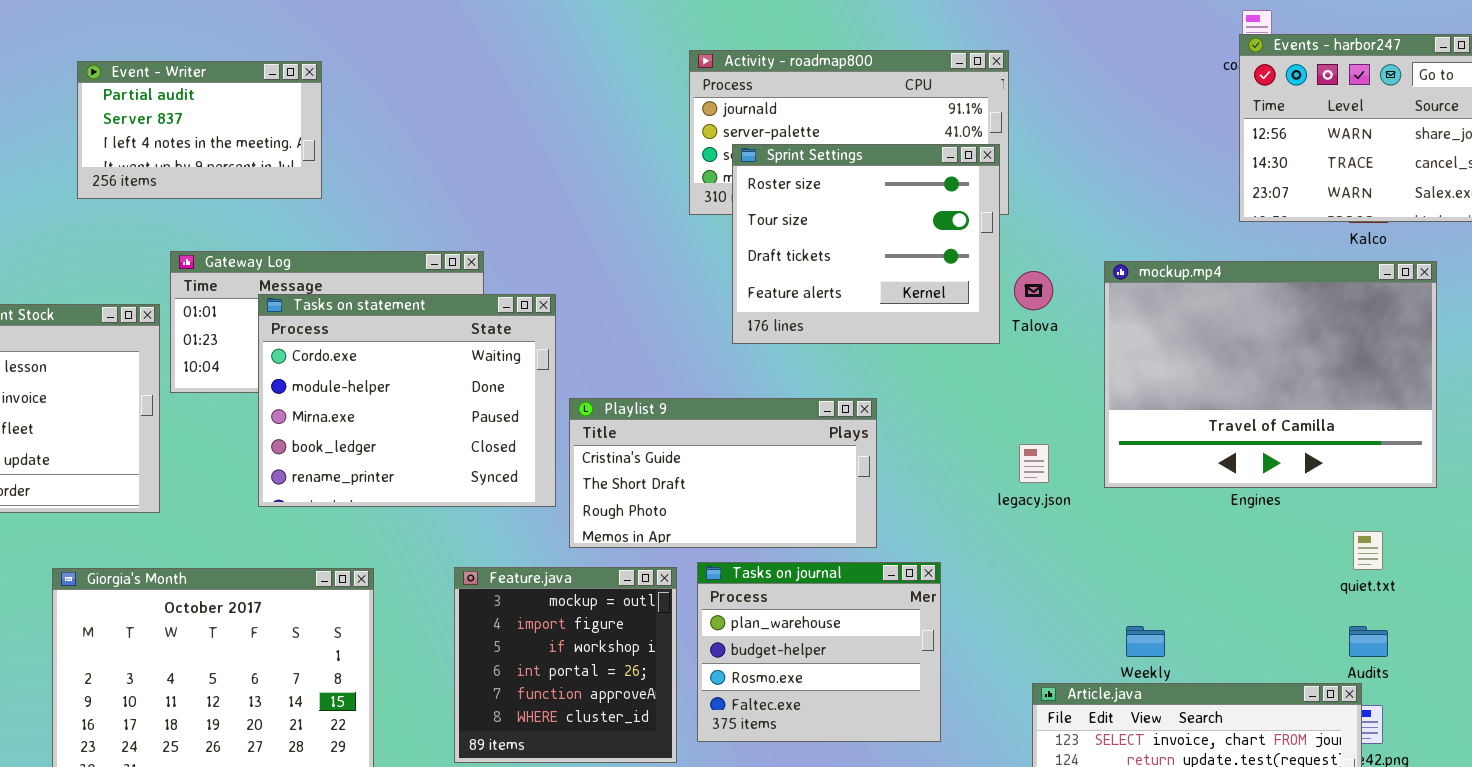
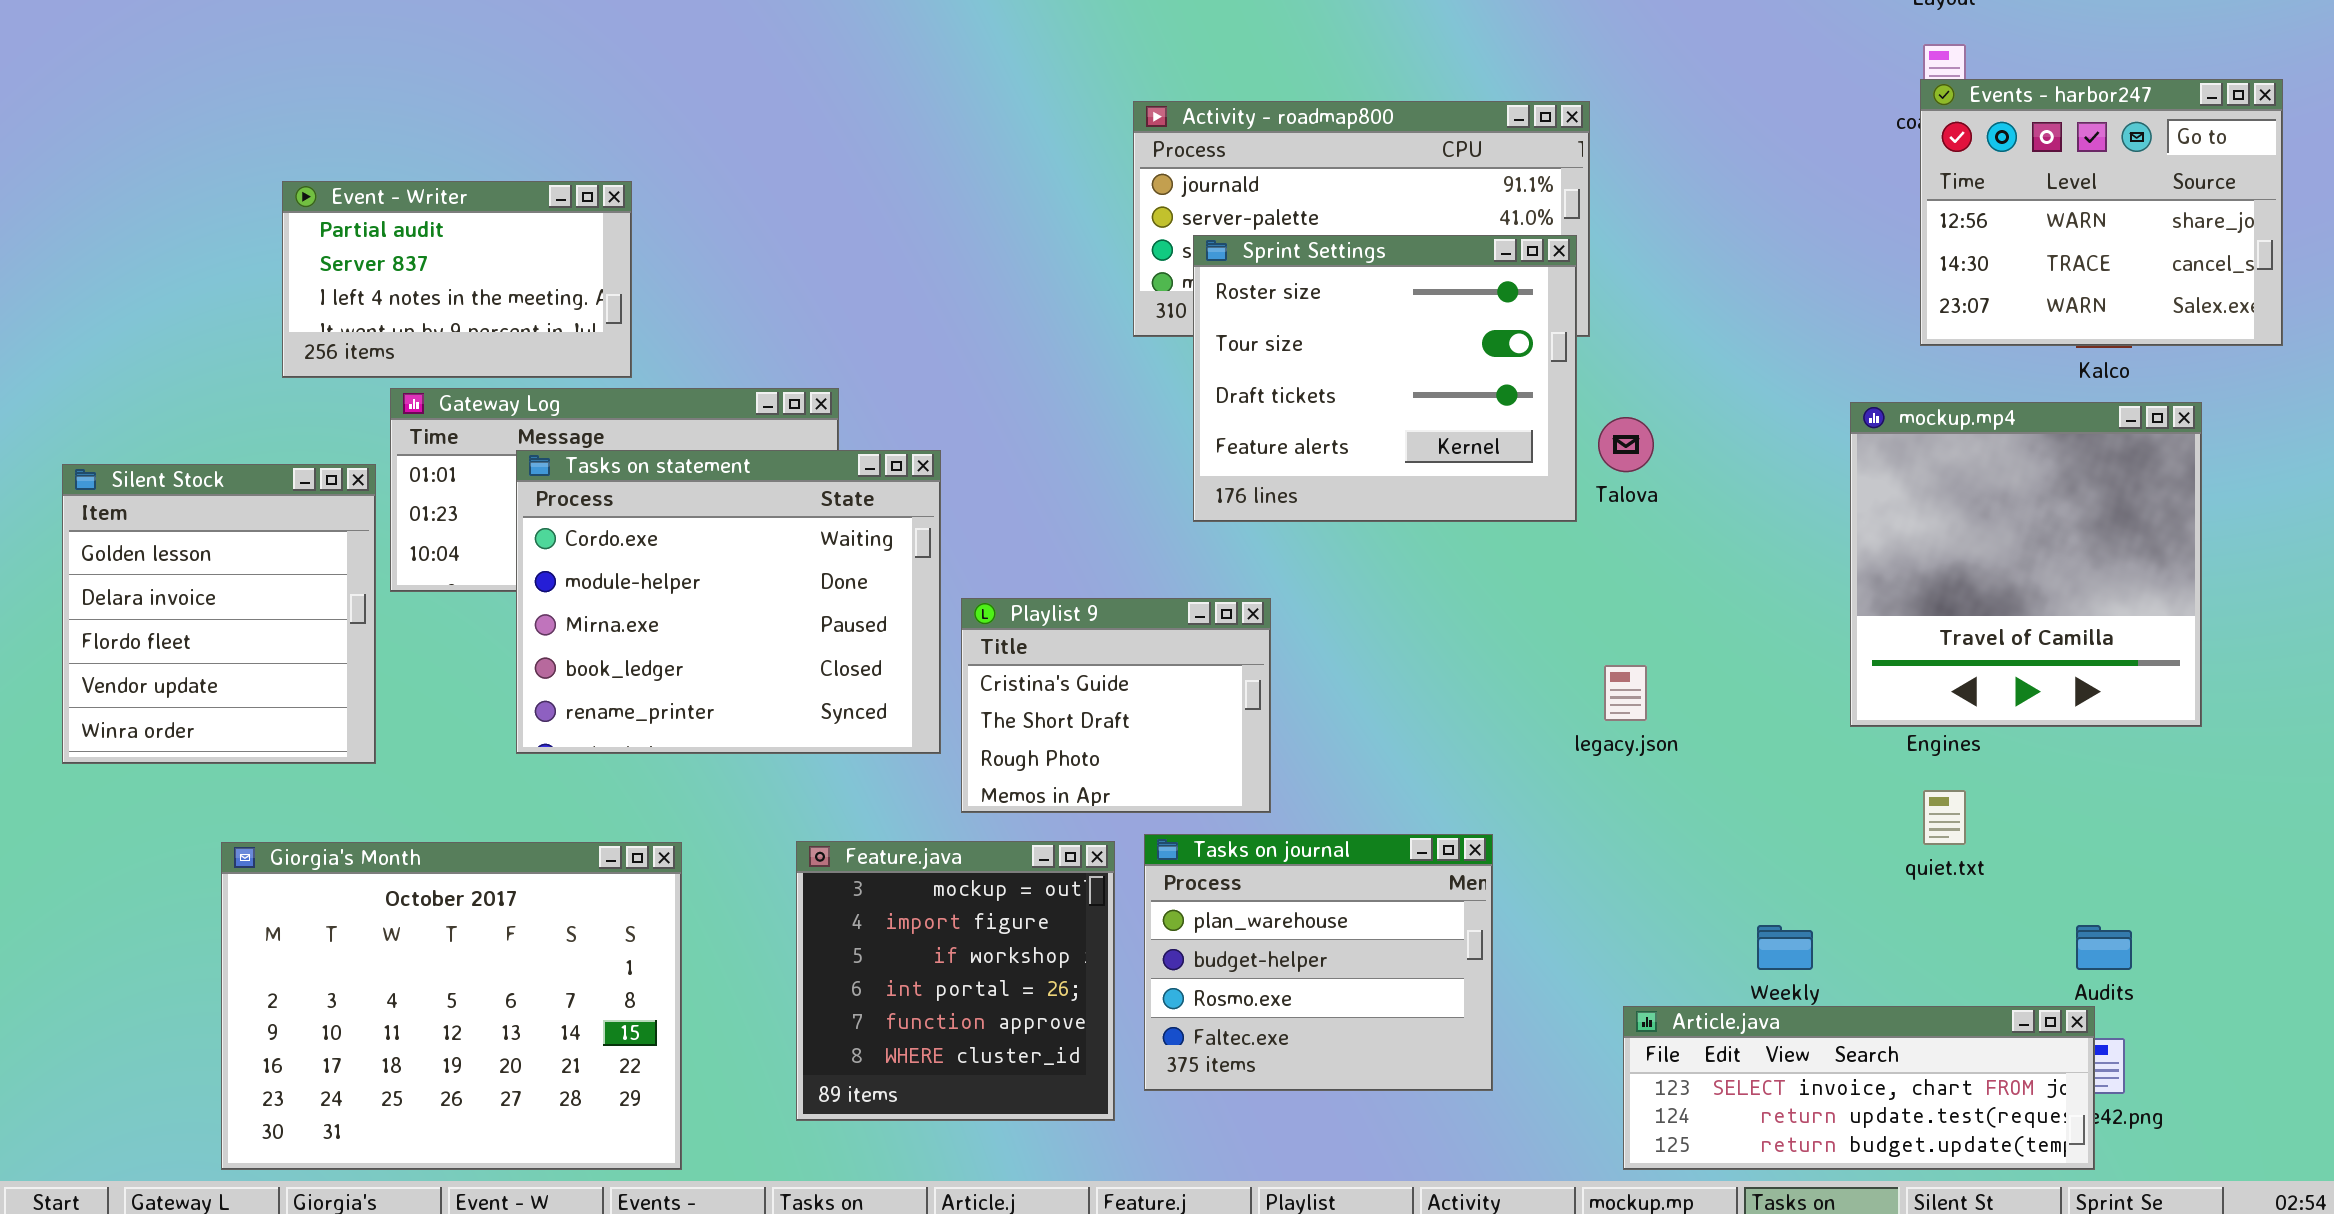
Event - Writer: [77,61,322,199] -> [282,181,632,378], moved
mockup.mp4: [1104,261,1437,488] -> [1850,402,2202,727], resized
Playlist 9: [569,398,877,548] -> [961,598,1271,813], resized
quiet.txt: [1353,531,1383,570] -> [1923,790,1966,845], moved

